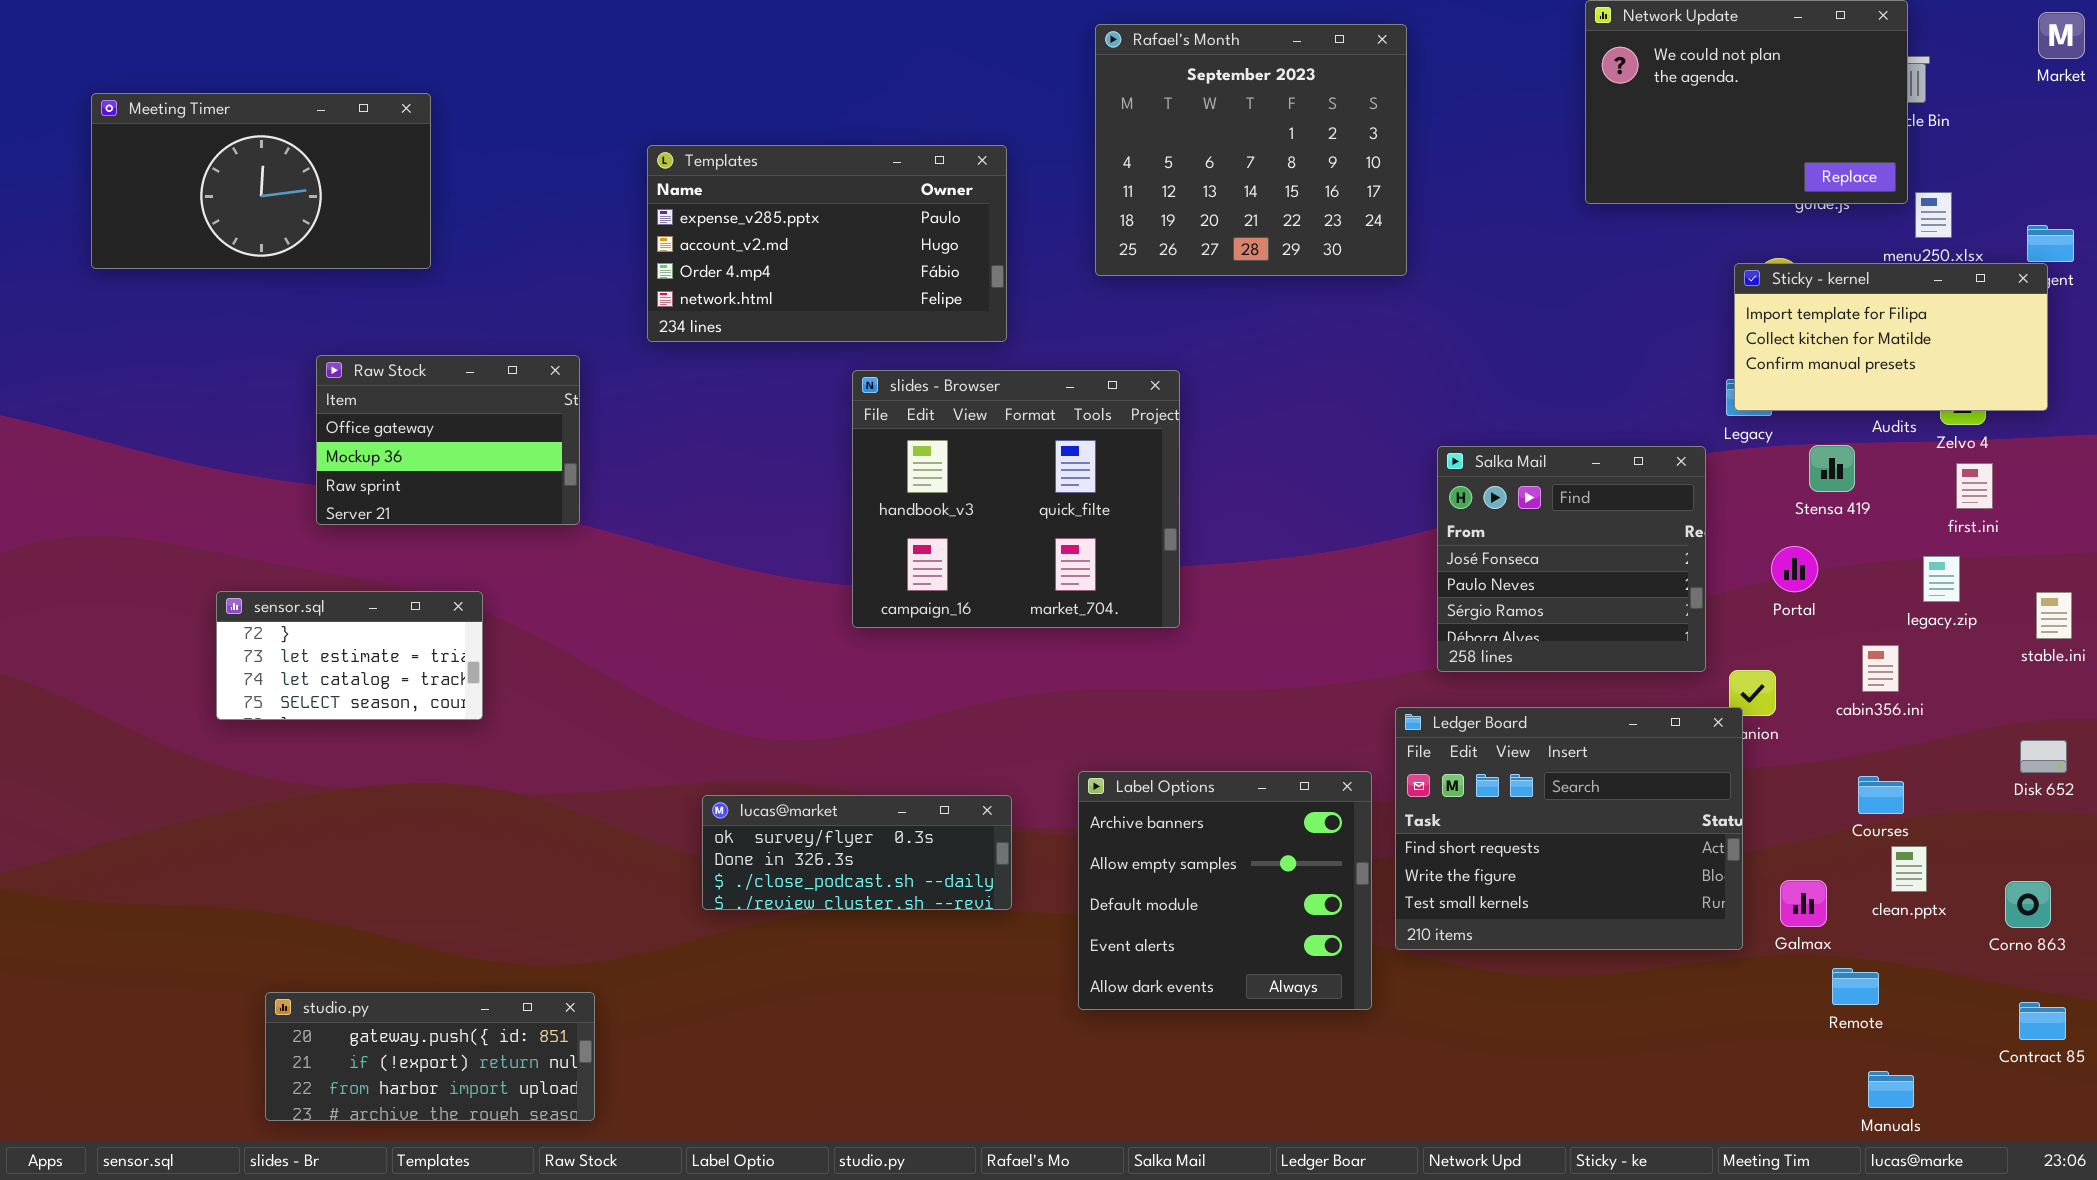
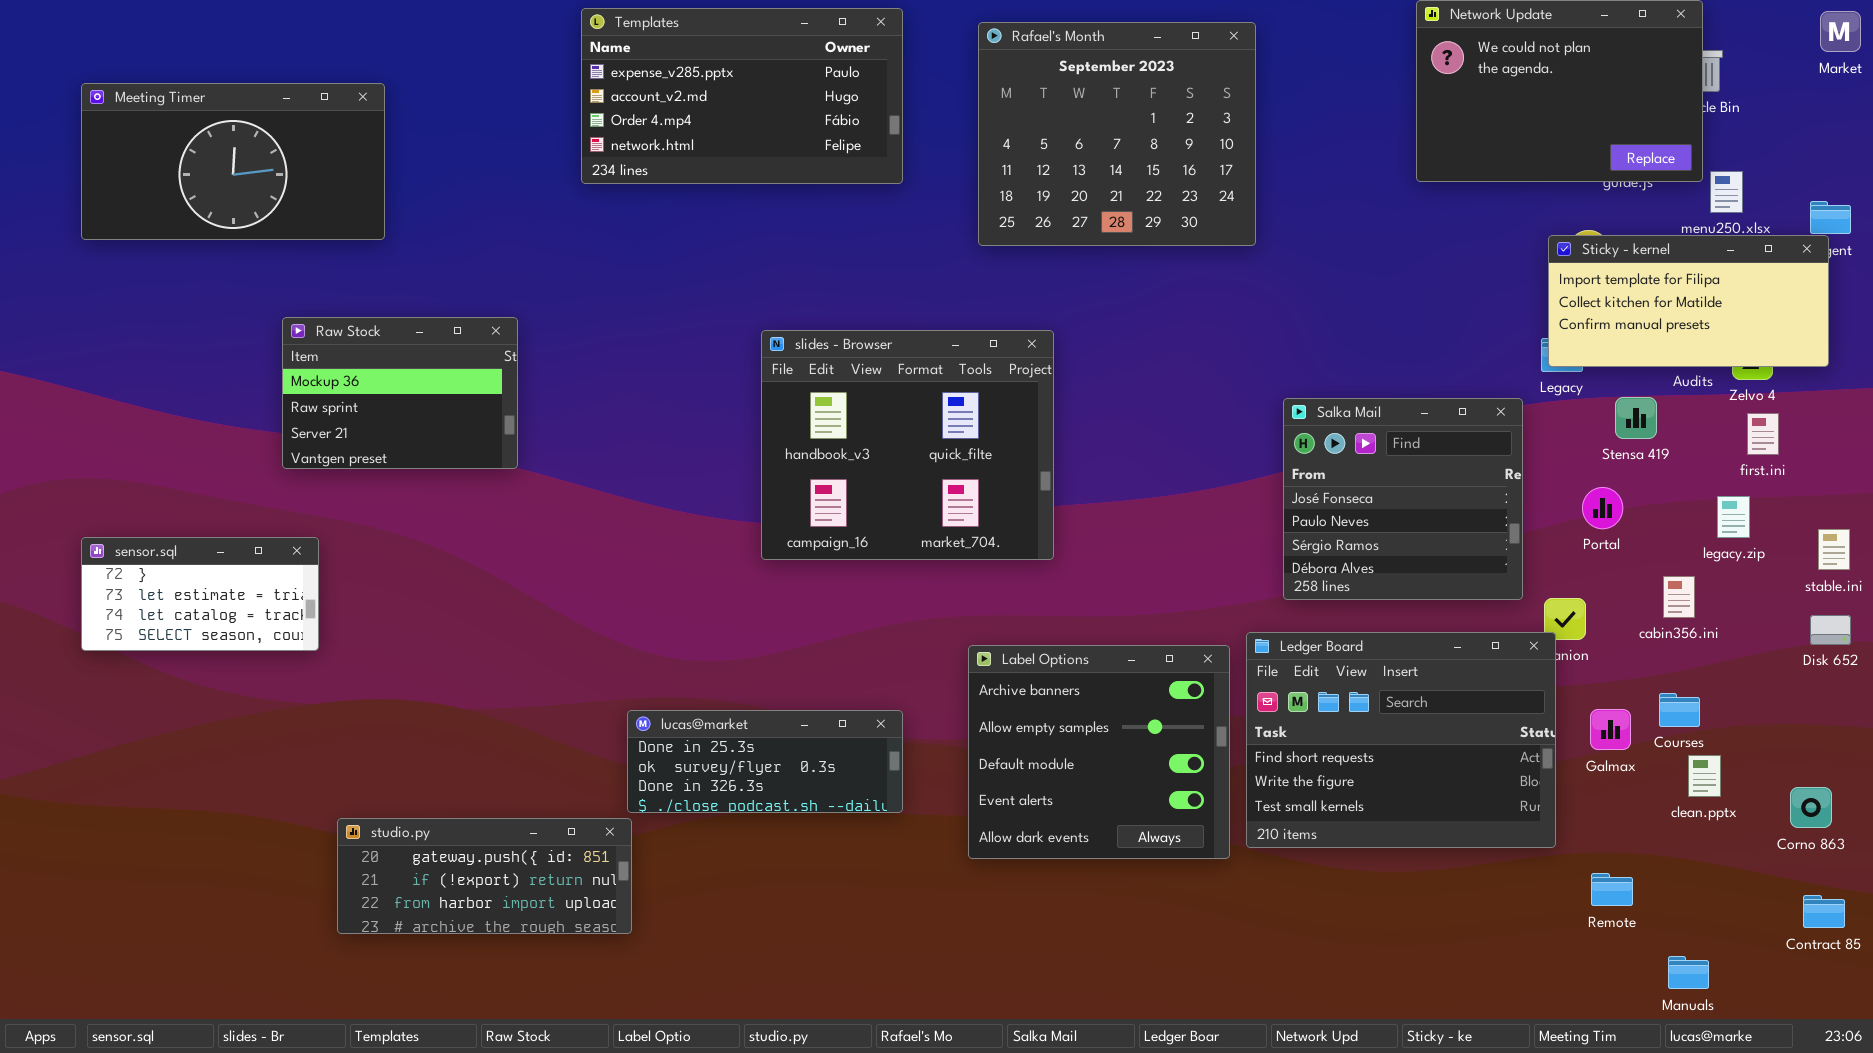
Templates: [647,145,1007,342] -> [581,8,903,184], moved
Raw Stock: [316,355,580,525] -> [282,317,518,469], scrolled down 1 row
sensor.sql: [216,591,483,720] -> [81,537,319,651], moved
Disk 652: [2020,740,2067,773] -> [1810,615,1851,645], moved
Label Options: [1078,771,1372,1010] -> [968,645,1230,859], moved
lucas@market: [702,795,1012,910] -> [627,710,903,813], scrolled up 1 row
Galmax: [1780,880,1827,927] -> [1590,709,1631,750], moved
Remote: [1832,968,1879,1005] -> [1591,873,1633,906], moved
studio.py: [265,992,595,1121] -> [337,818,632,934], moved

